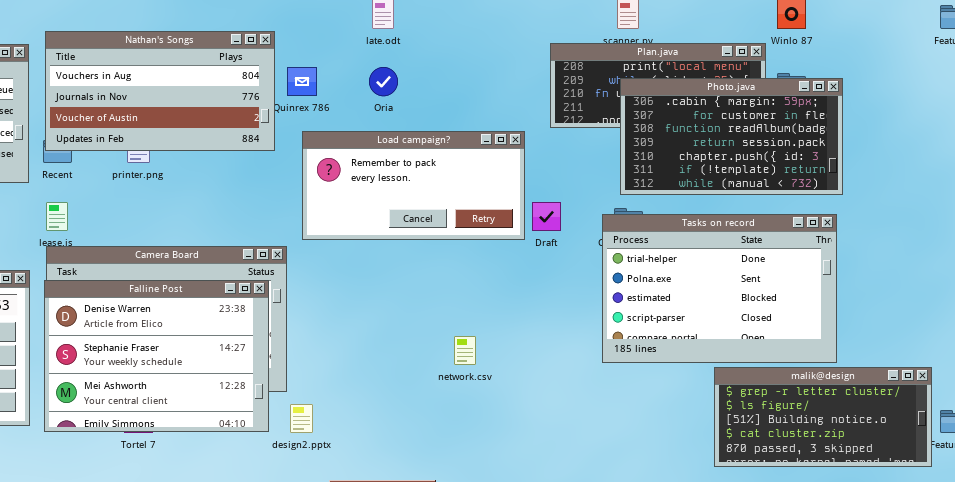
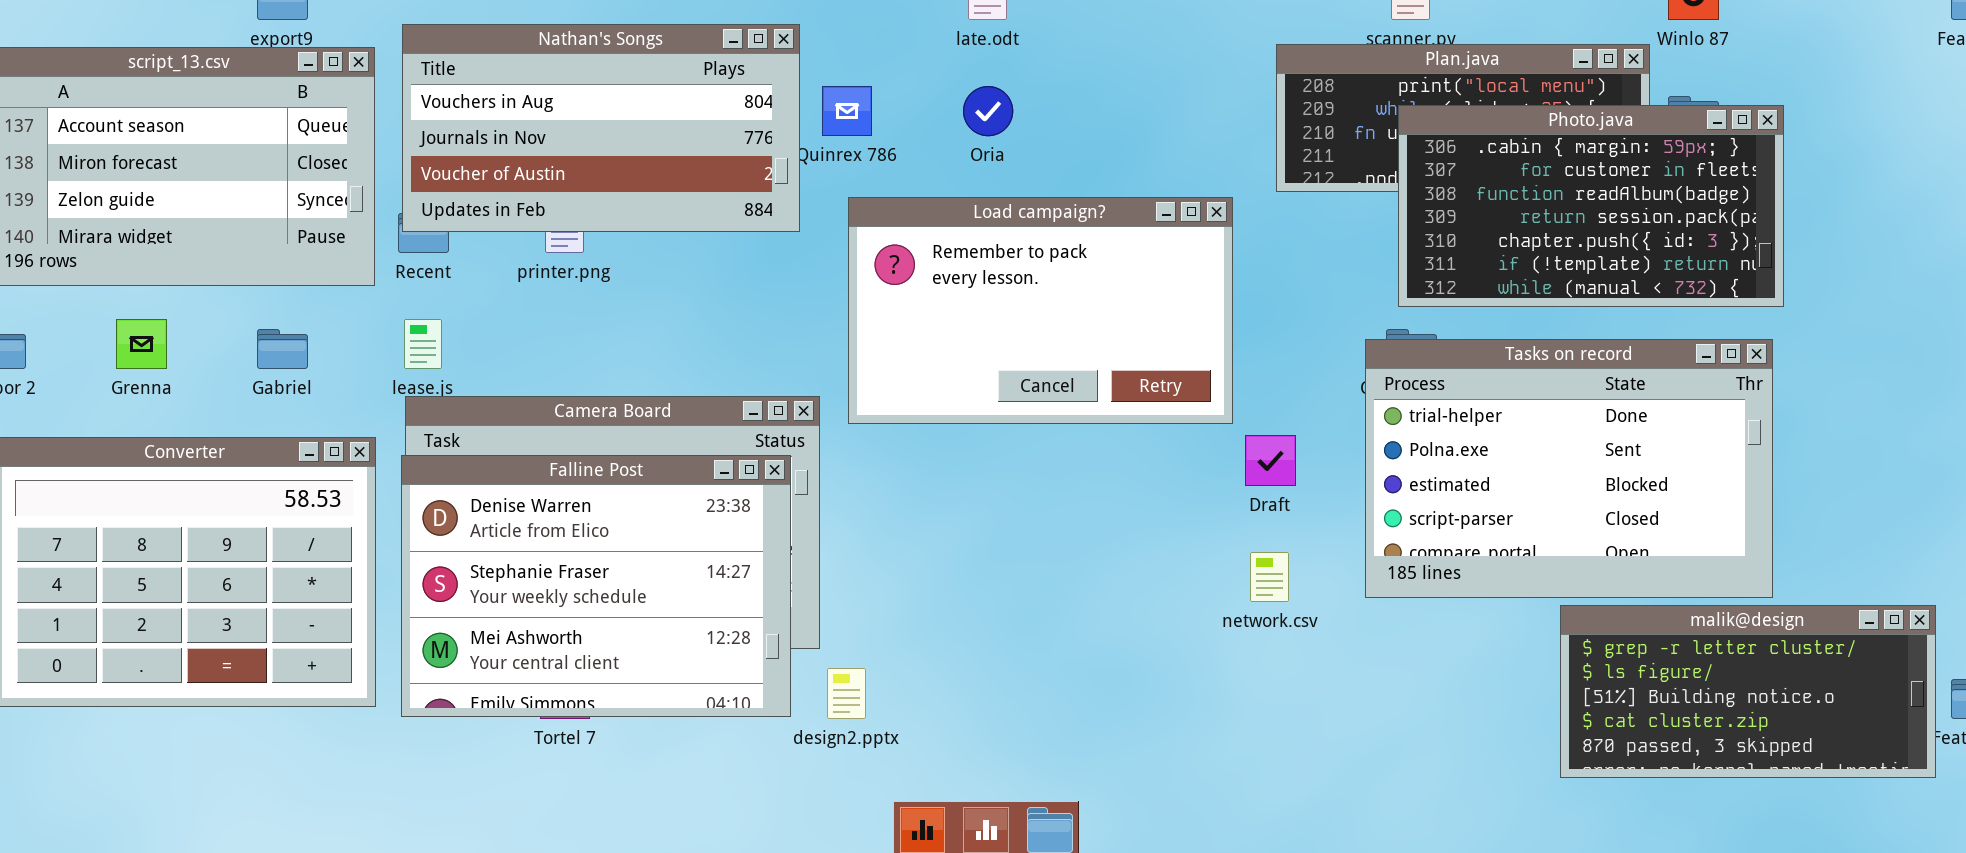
Load campaign?: [302,131,525,240] -> [848,197,1233,424], resized
Draft: [532,202,561,231] -> [1245,435,1296,486], moved
network.csv: [454,336,476,365] -> [1250,552,1289,602], moved

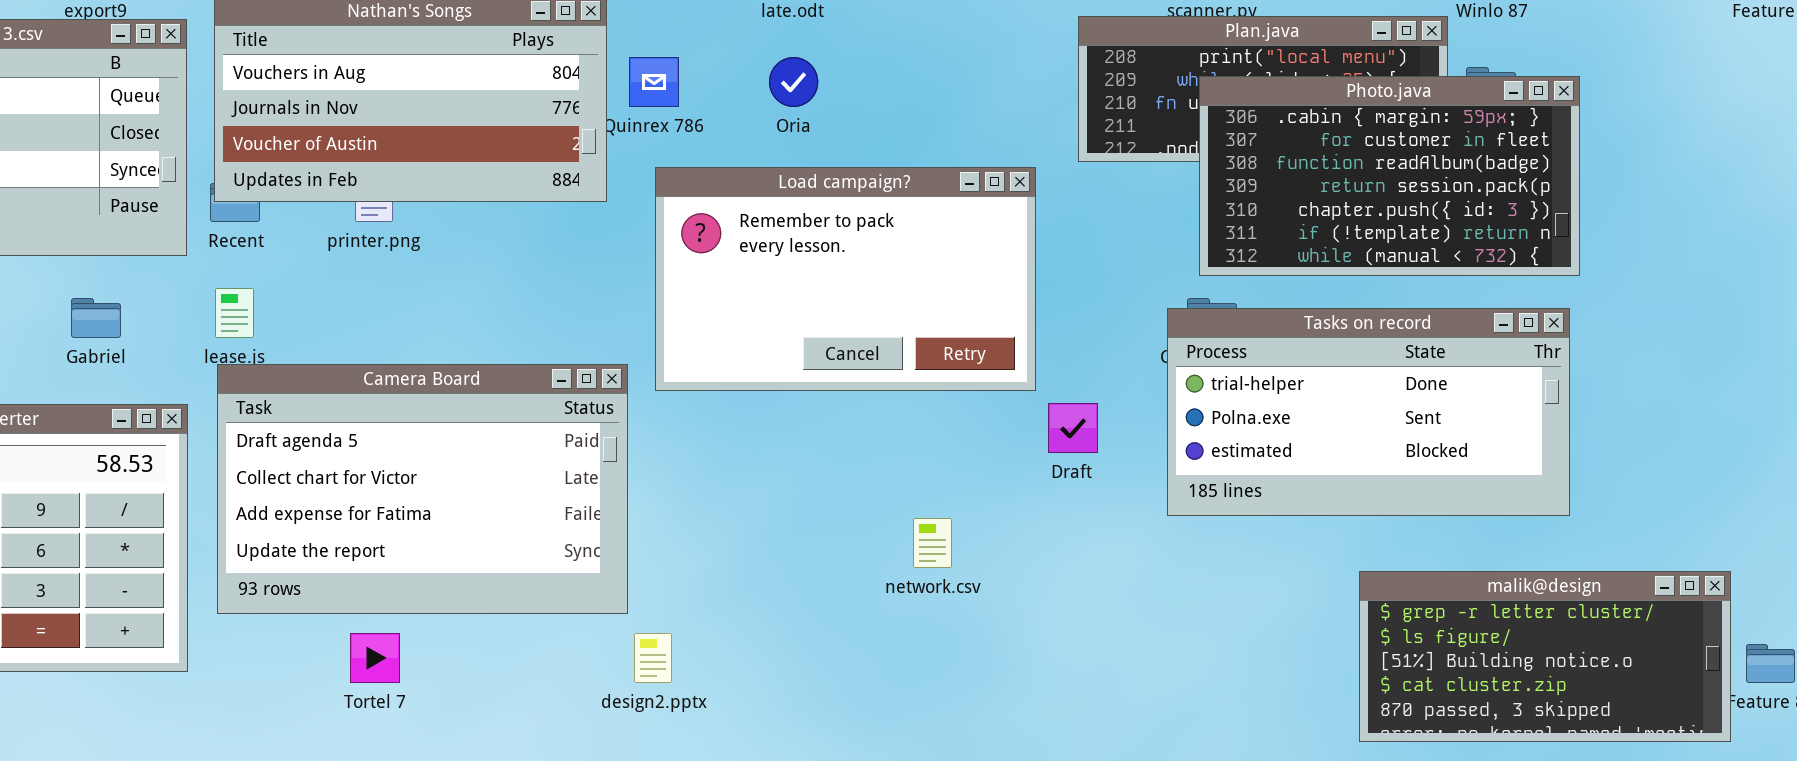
Tasks on record: [1365,339,1773,598] -> [1167,308,1570,516], resized
Falline Post: [401,455,791,717] -> none, closed
network.csv: [1250,552,1289,602] -> [913,518,952,568], moved

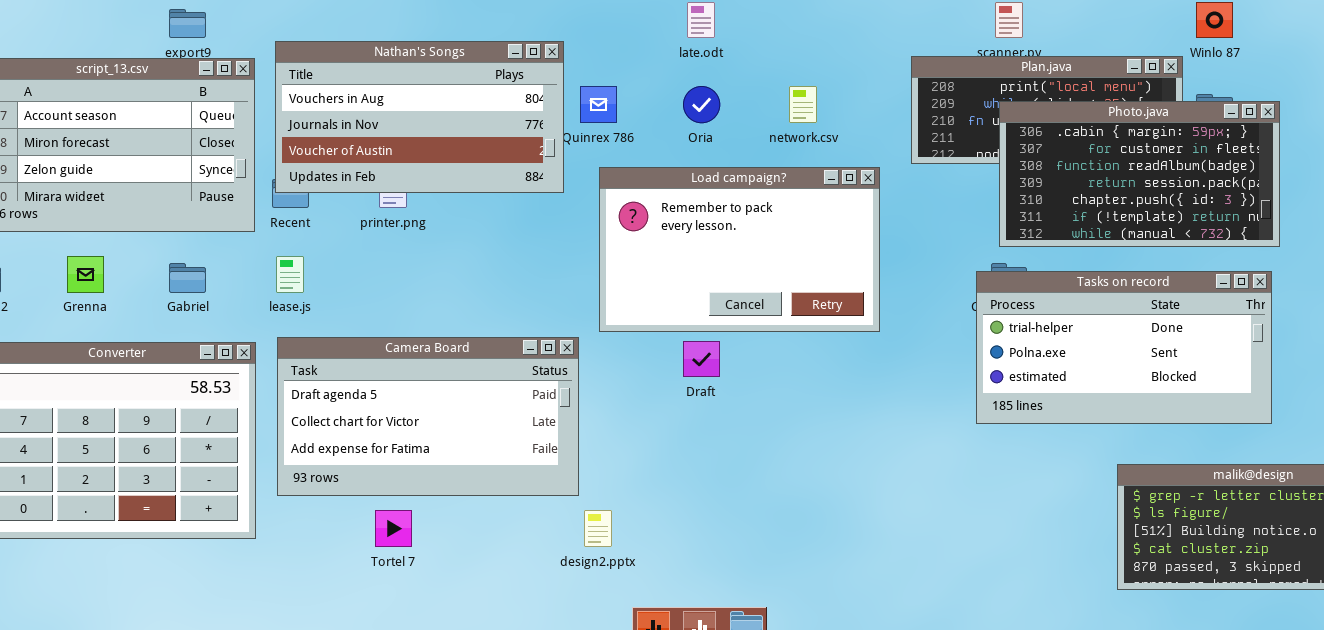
Camera Board: [217,364,628,614] -> [277,337,579,496], resized
Draft: [1048,403,1098,453] -> [683,341,720,377], moved
network.csv: [913,518,952,568] -> [789,86,817,123], moved

